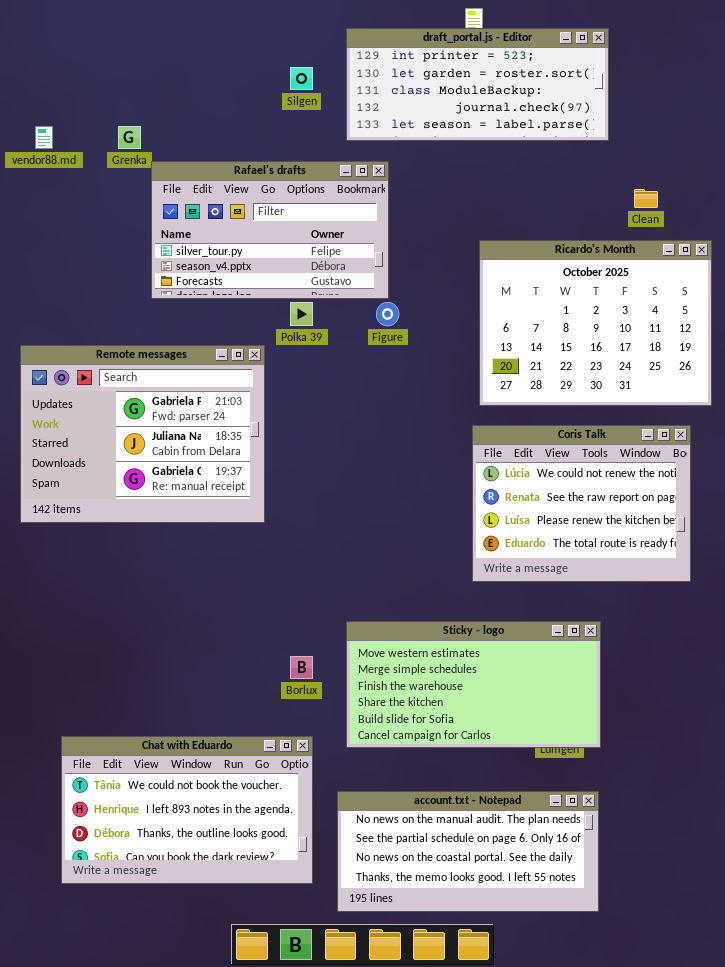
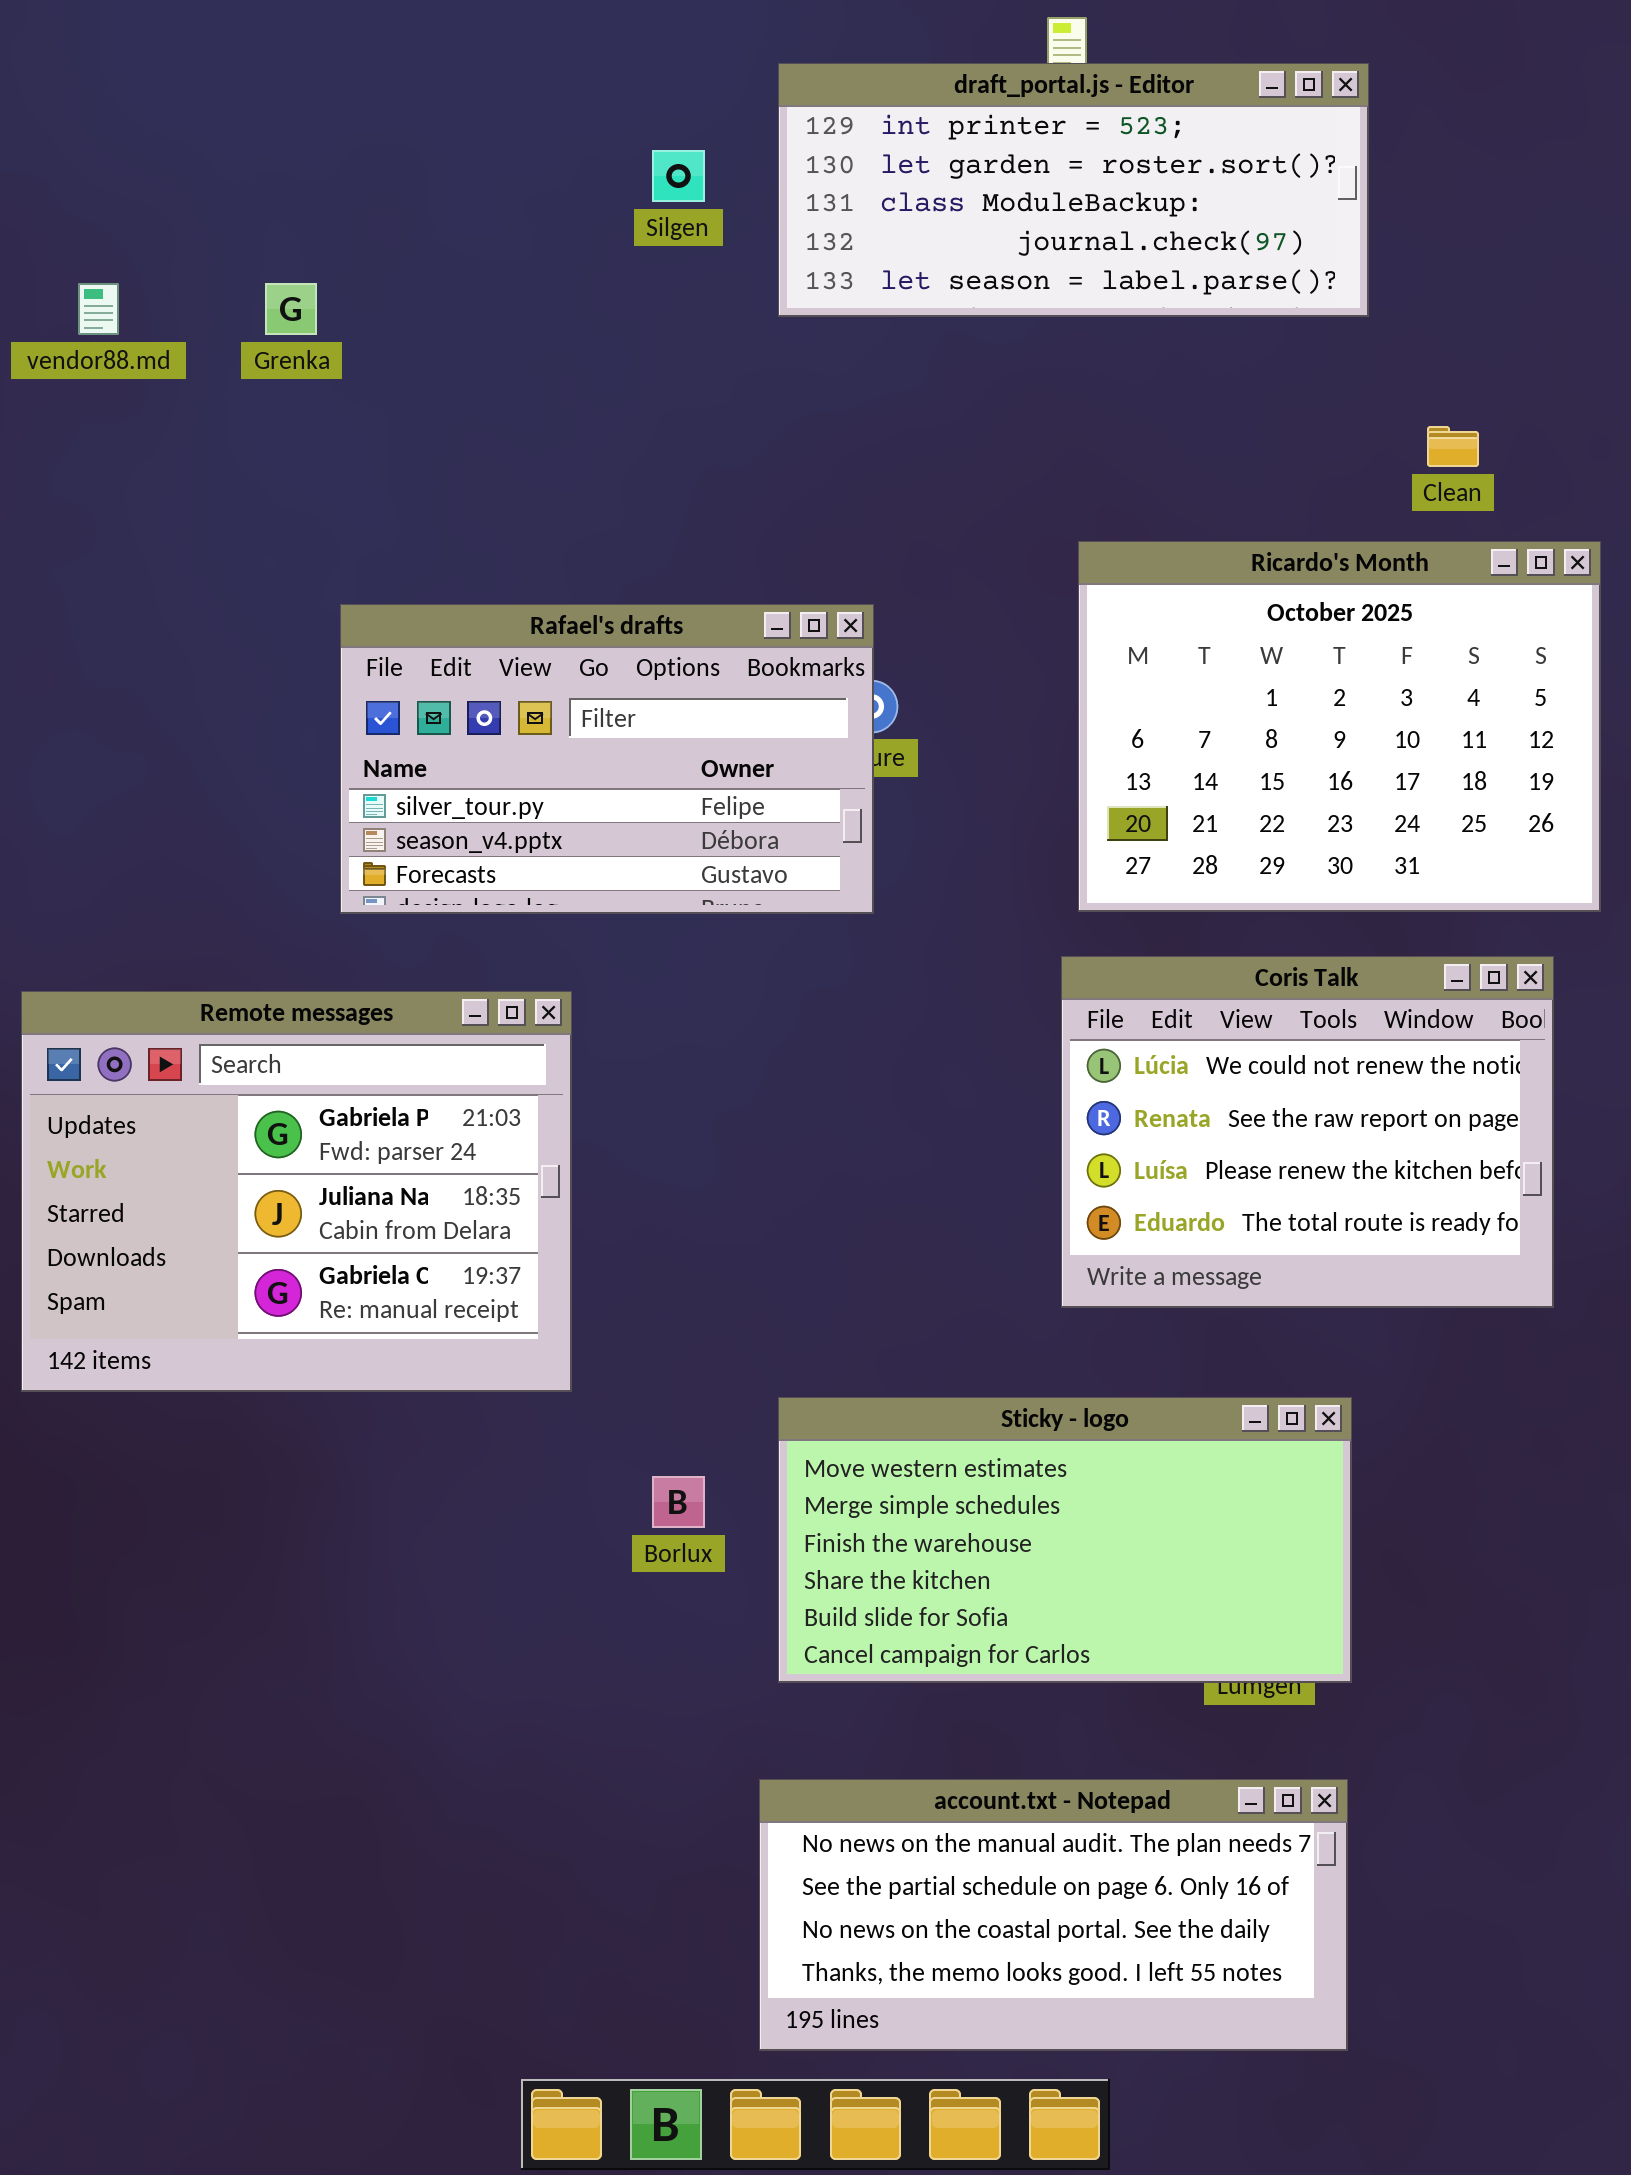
Rafael's drafts: [151,161,389,299] -> [340,604,874,914], moved
Remote messages: [20,345,265,523] -> [21,991,572,1392], moved
Chat with Eduardo: [61,736,313,884] -> none, closed

